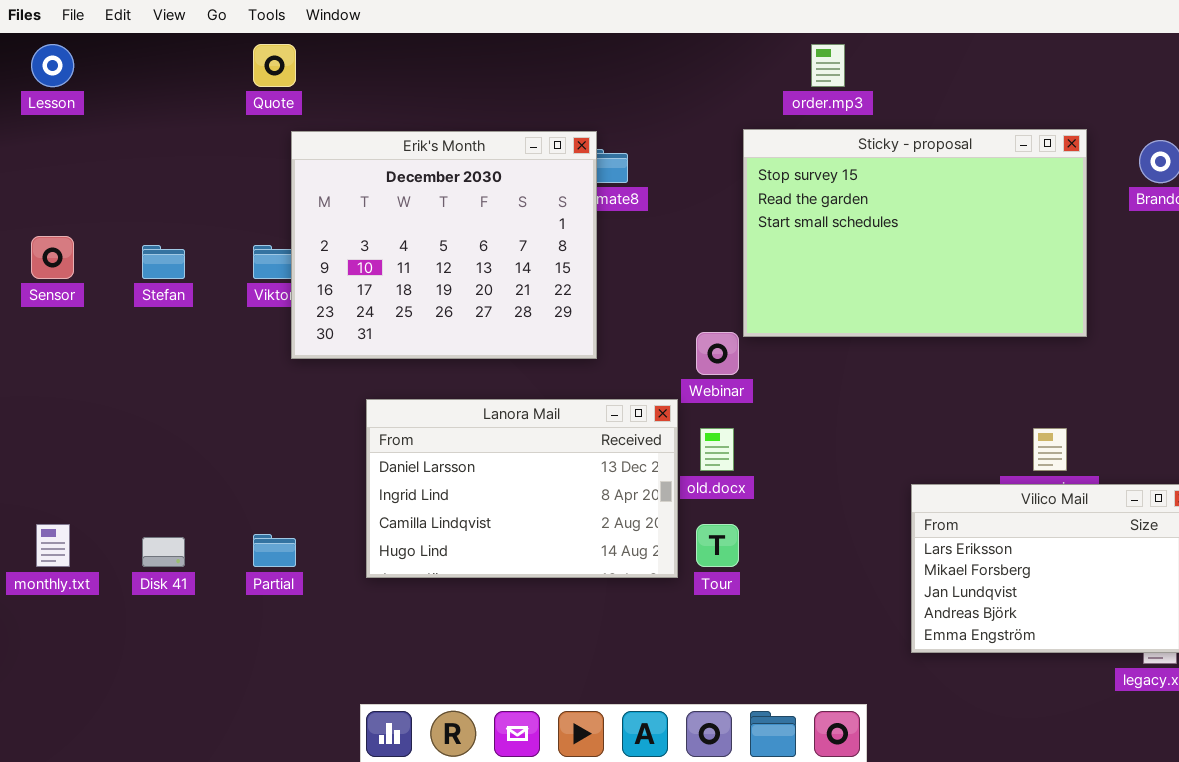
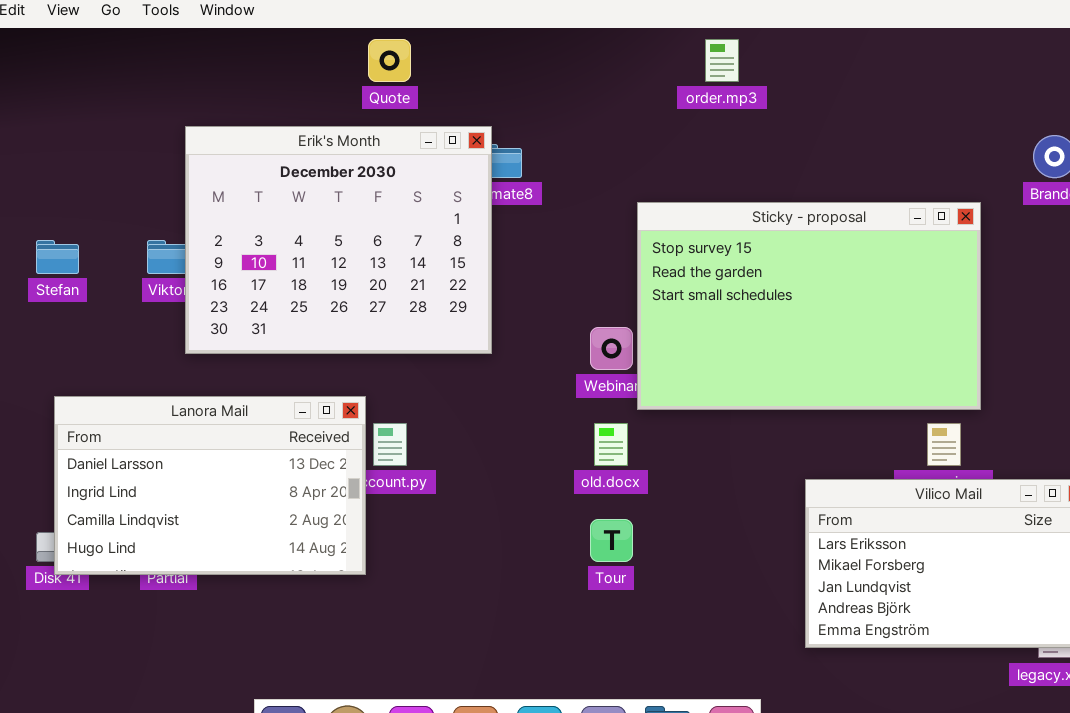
Quote: [253,44,296,87] -> [368,39,411,82], moved
Sticky - proposal: [743,129,1087,337] -> [637,202,981,410], moved
Lanora Mail: [366,399,678,578] -> [54,396,366,575], moved

